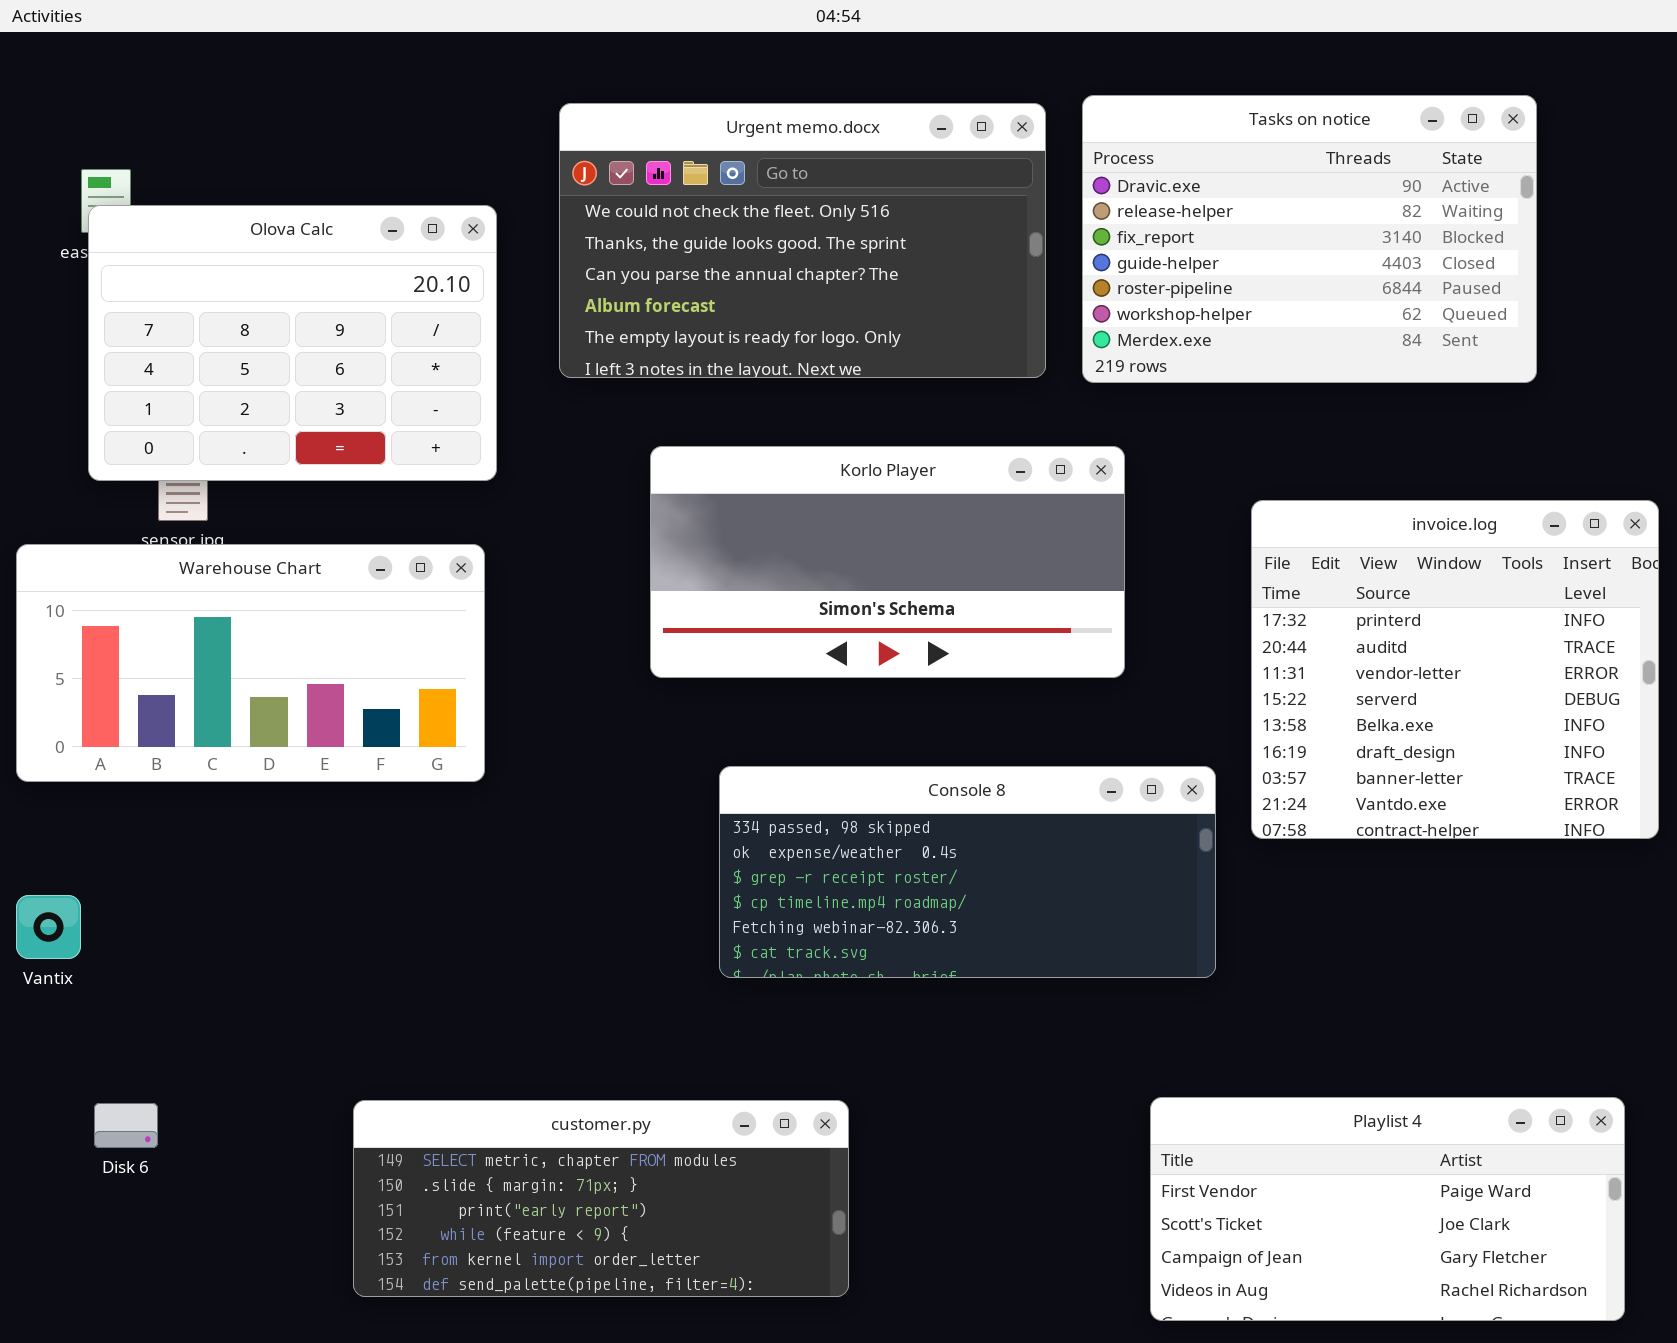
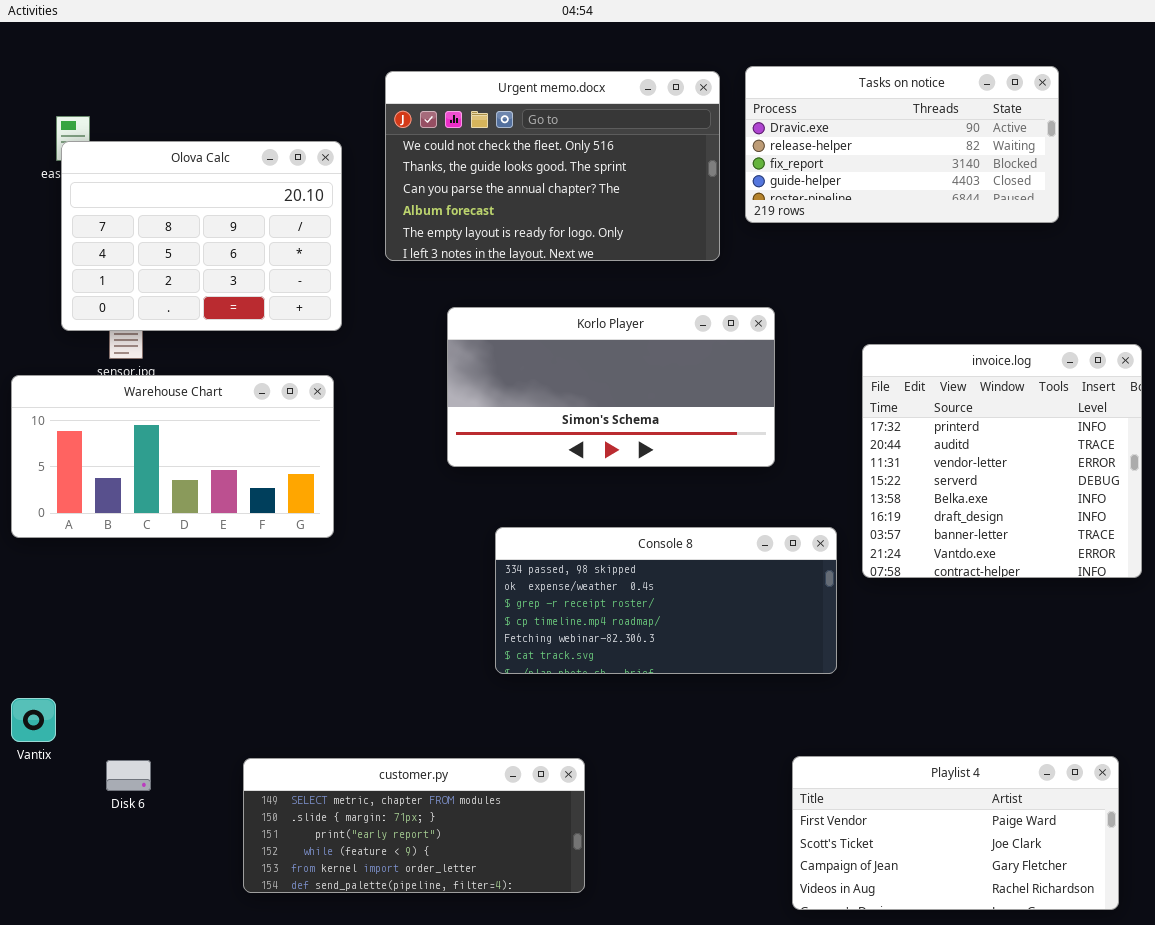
Tasks on notice: [1082,95,1537,383] -> [745,66,1059,223], resized
Vantix: [16,895,81,959] -> [11,698,56,742], moved
Disk 6: [94,1103,158,1148] -> [106,760,151,791], moved

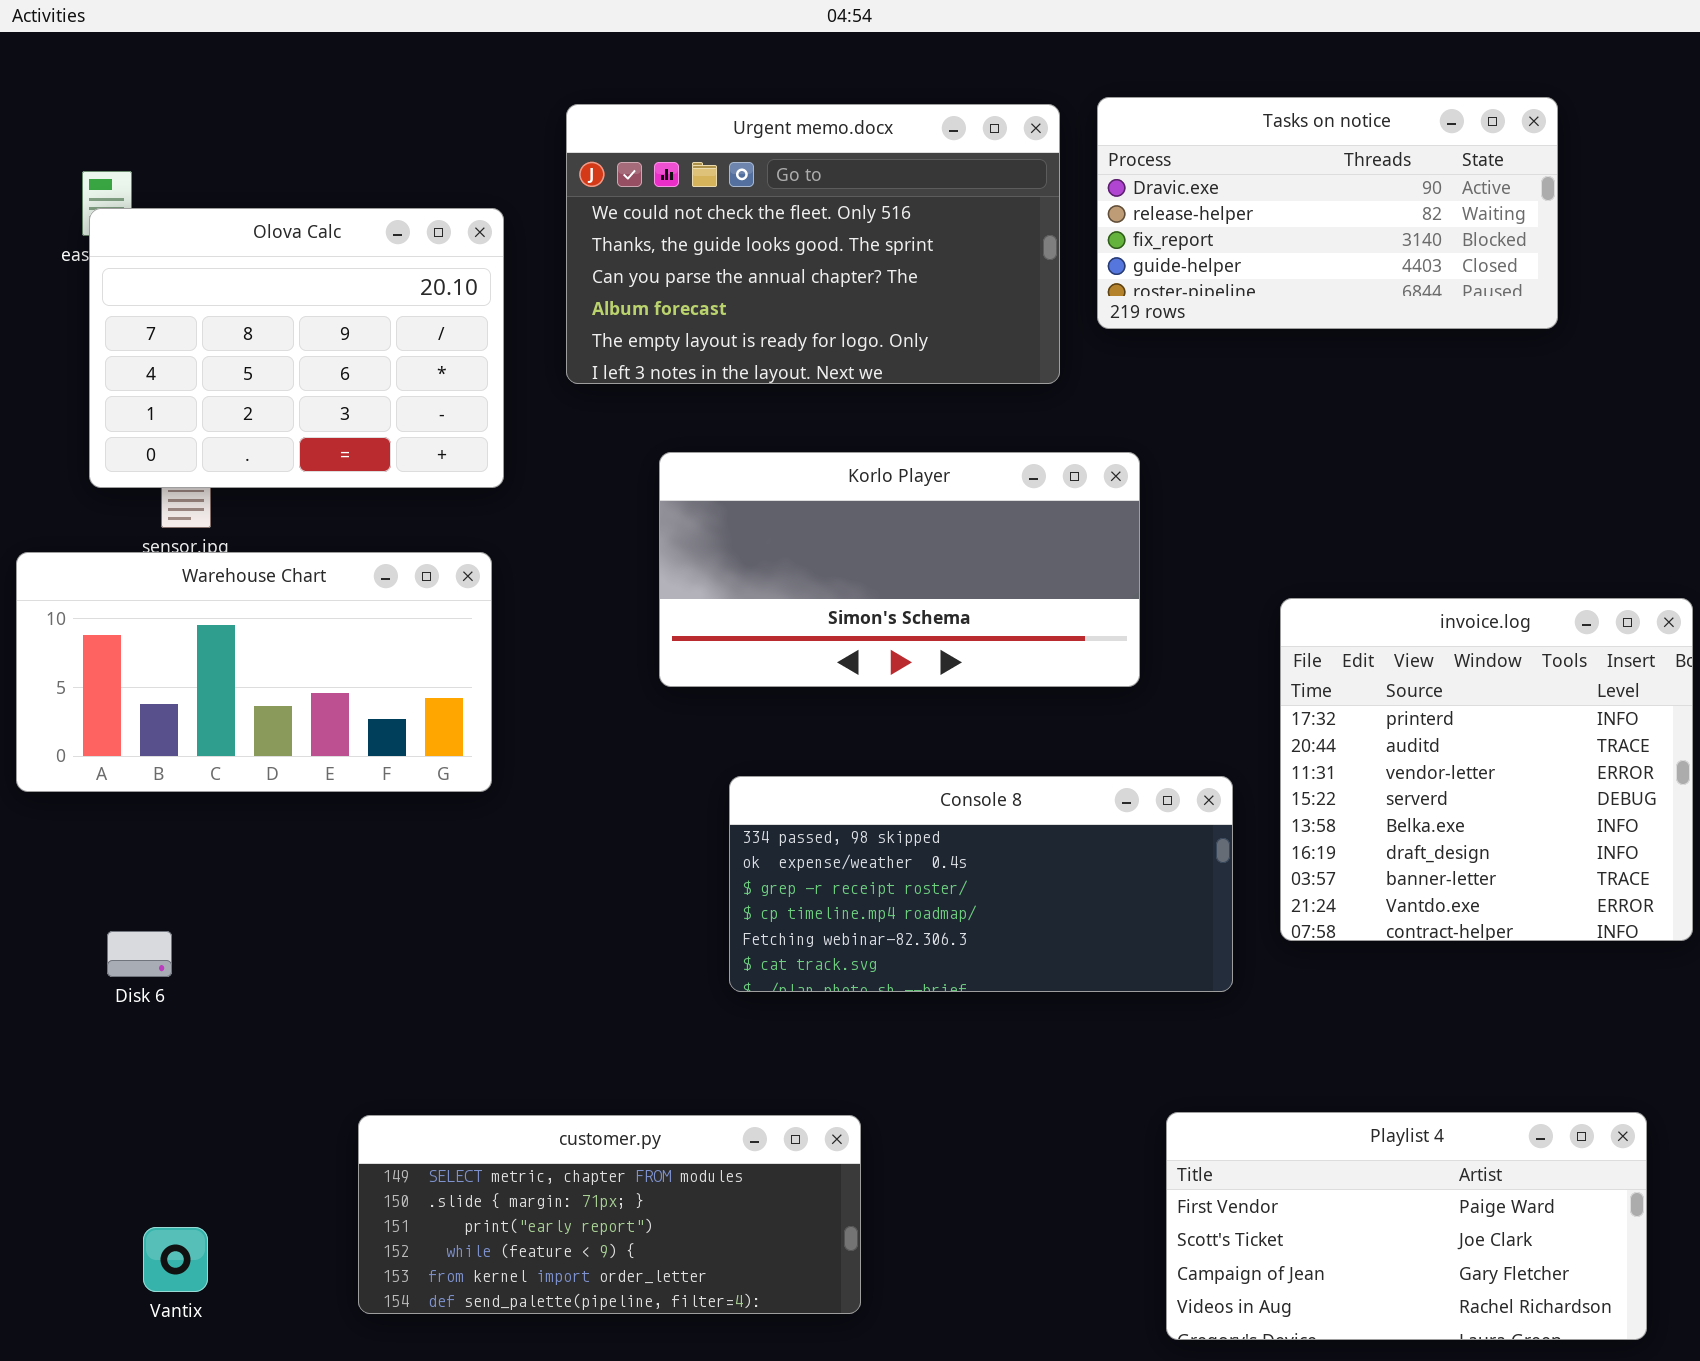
invoice.log: [862,344,1142,578] -> [1280,598,1693,941], moved
Vantix: [11,698,56,742] -> [143,1227,208,1292], moved
Disk 6: [106,760,151,791] -> [107,931,172,977], moved

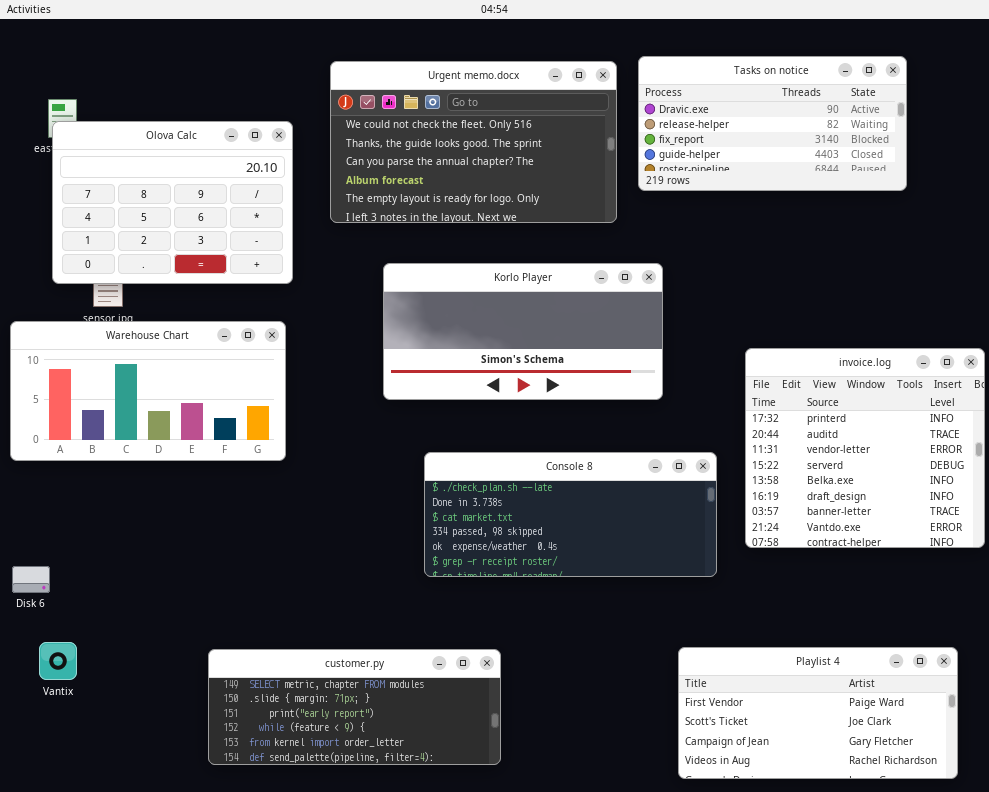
Console 8: [729,776,1233,992] -> [424,452,717,577], scrolled up 3 rows
Disk 6: [107,931,172,977] -> [12,566,50,593], moved
Vantix: [143,1227,208,1292] -> [39,642,77,680], moved

